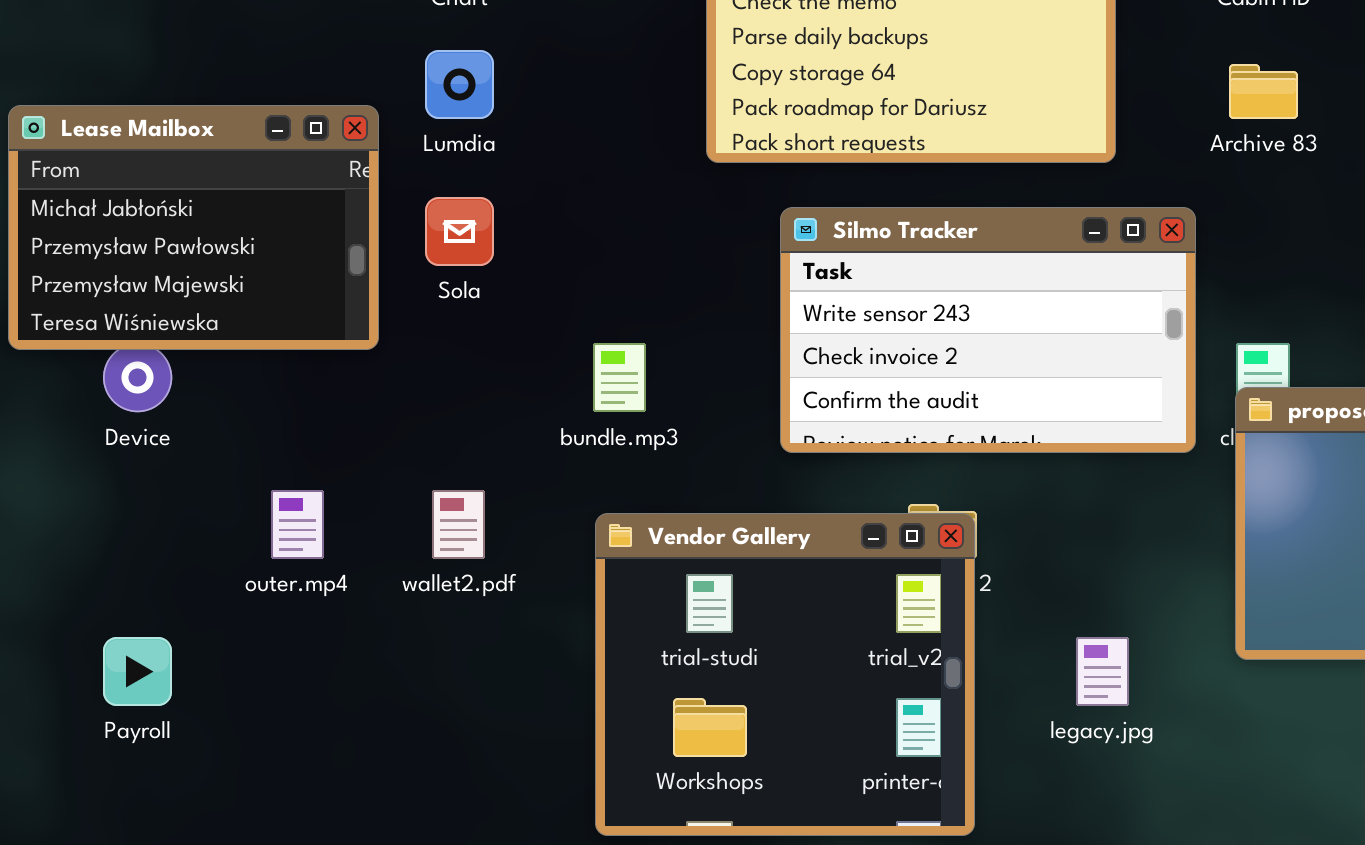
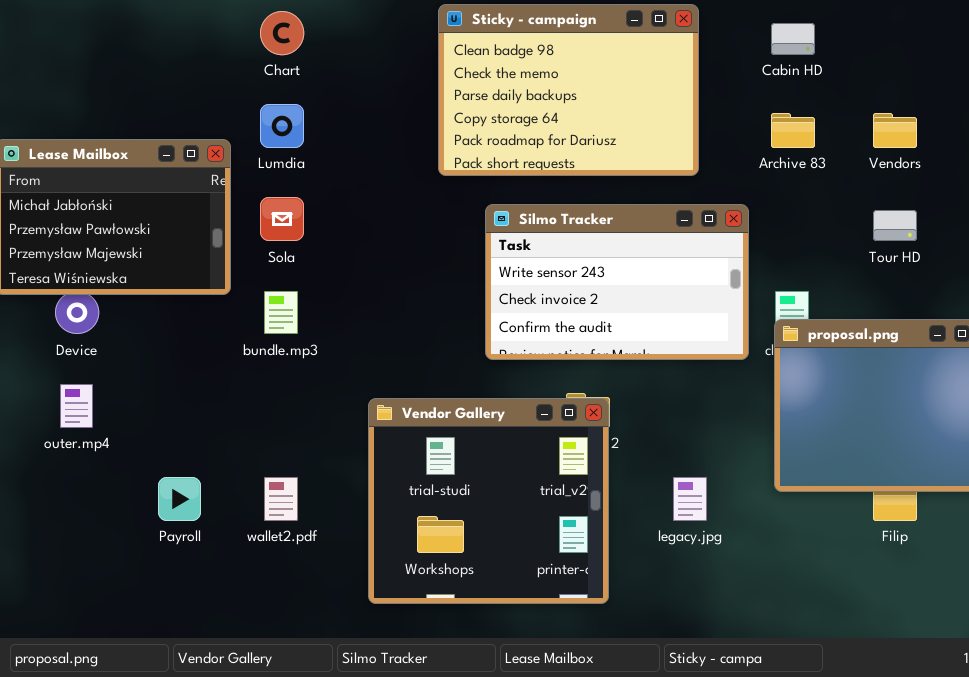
bundle.mp3: [593,343,646,412] -> [264,291,298,334], moved
outer.mp4: [271,490,324,559] -> [60,384,93,428], moved
wallet2.pdf: [432,490,485,559] -> [264,477,298,521], moved
Payroll: [103,637,172,706] -> [158,477,201,521], moved

